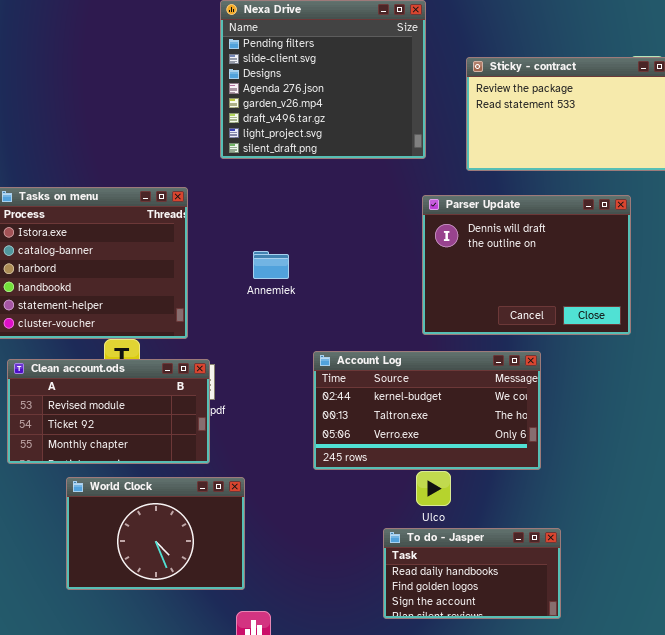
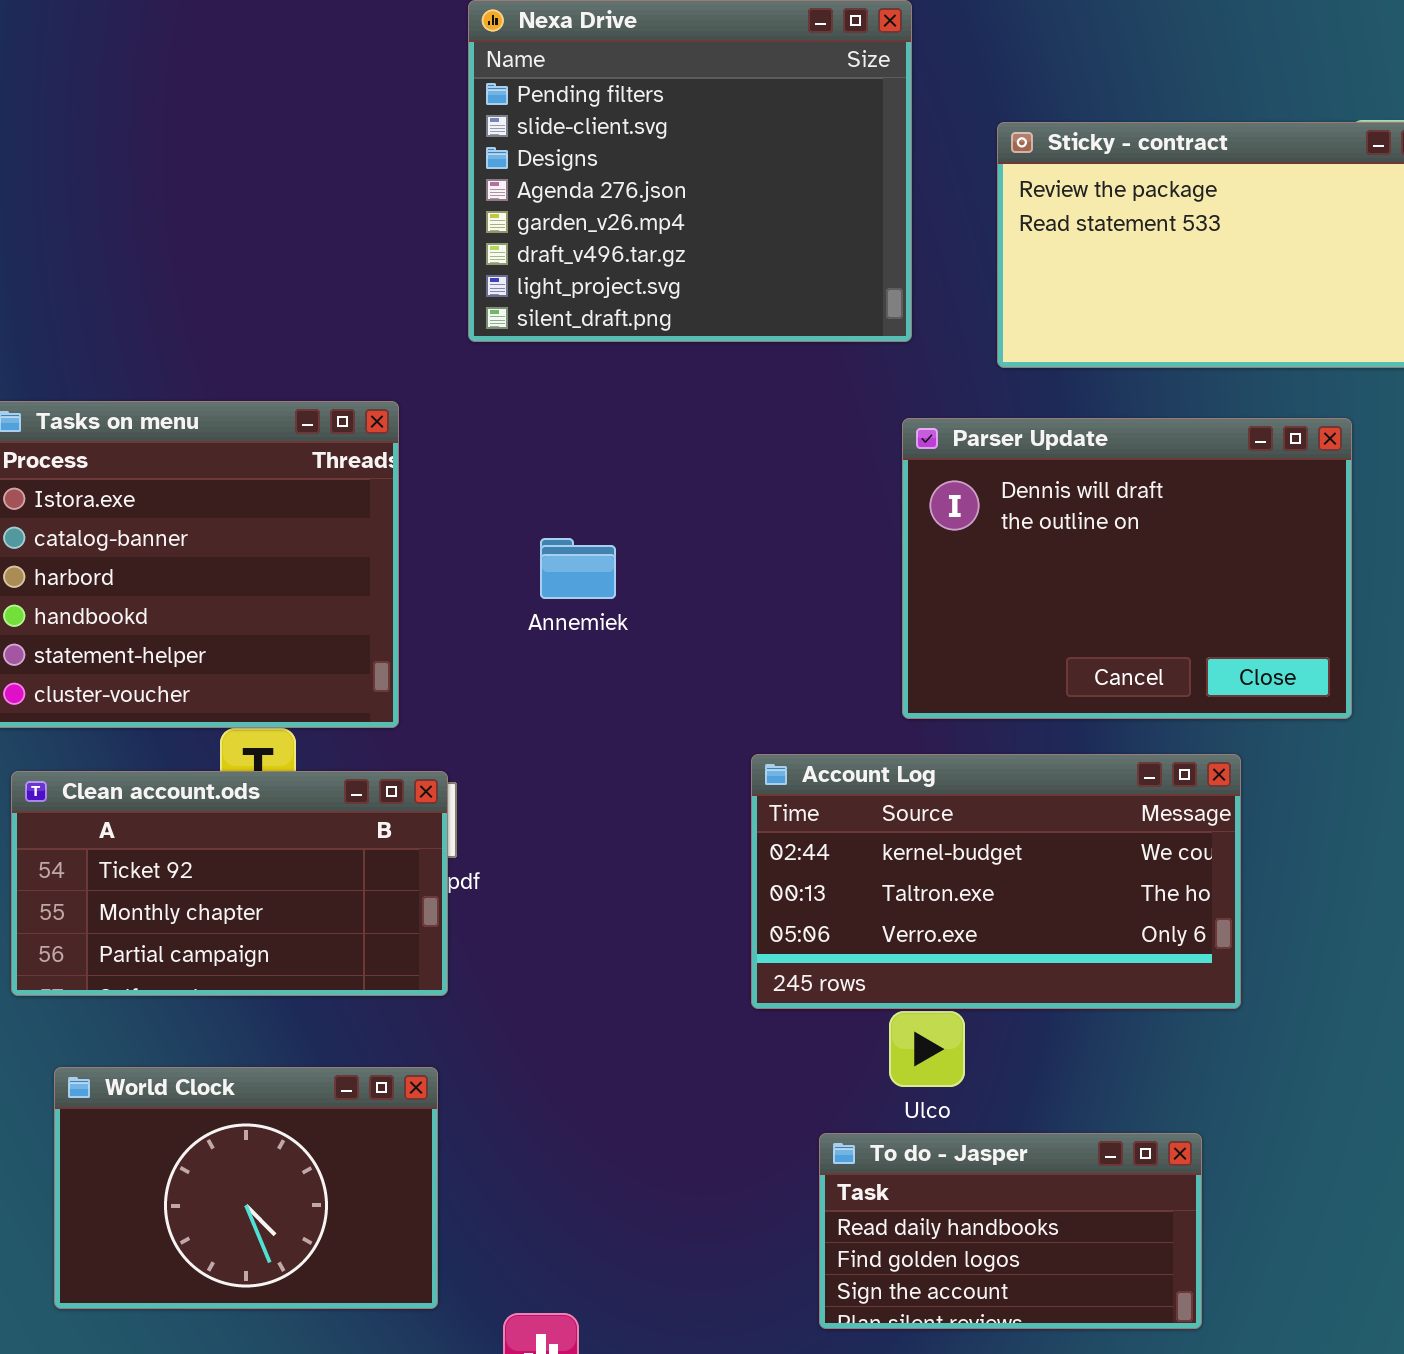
Account Log: [313,351,541,470] -> [751,754,1241,1009], moved
Clean account.ods: [7,359,210,464] -> [11,771,448,996], scrolled down 1 row
World Clock: [66,477,245,590] -> [54,1067,438,1309], moved

